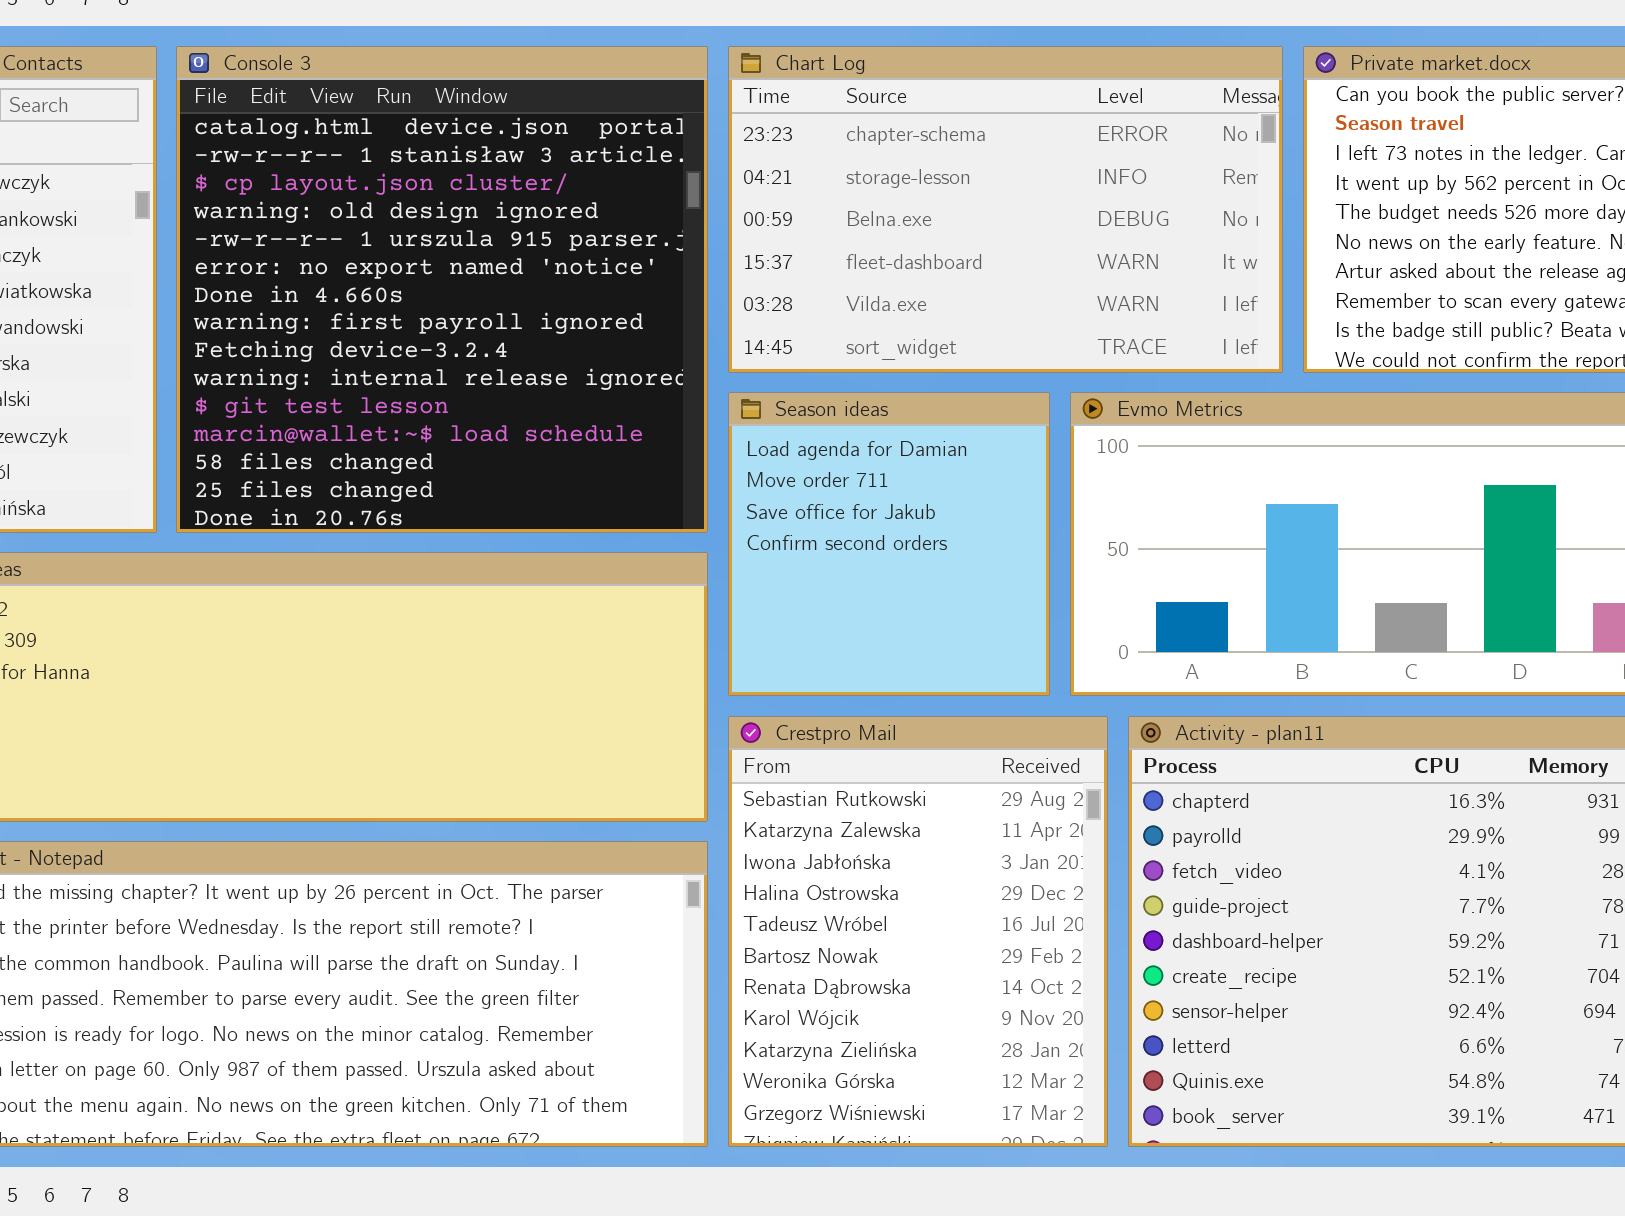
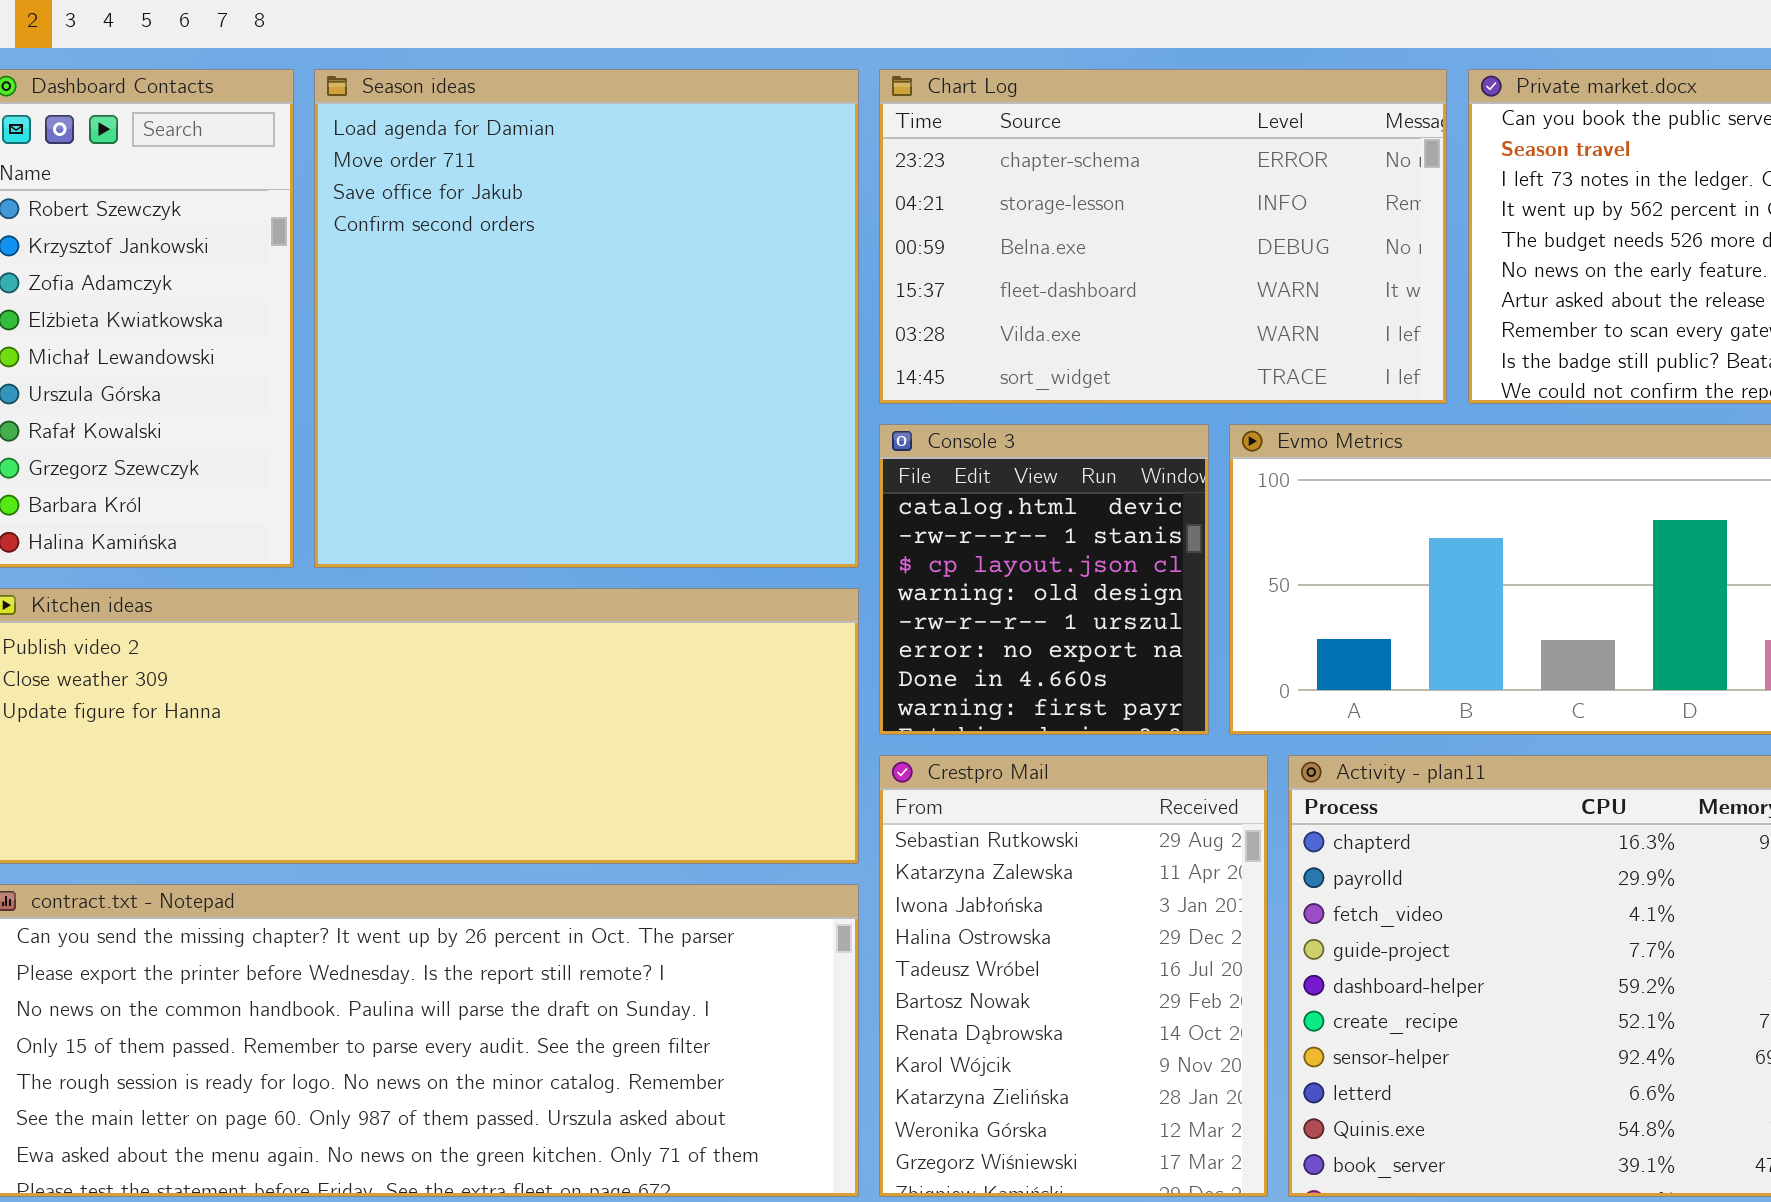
Console 3: [176,46,708,533] -> [879,424,1209,735], moved, resized
Season ideas: [728,392,1050,696] -> [314,69,859,568], moved, resized

